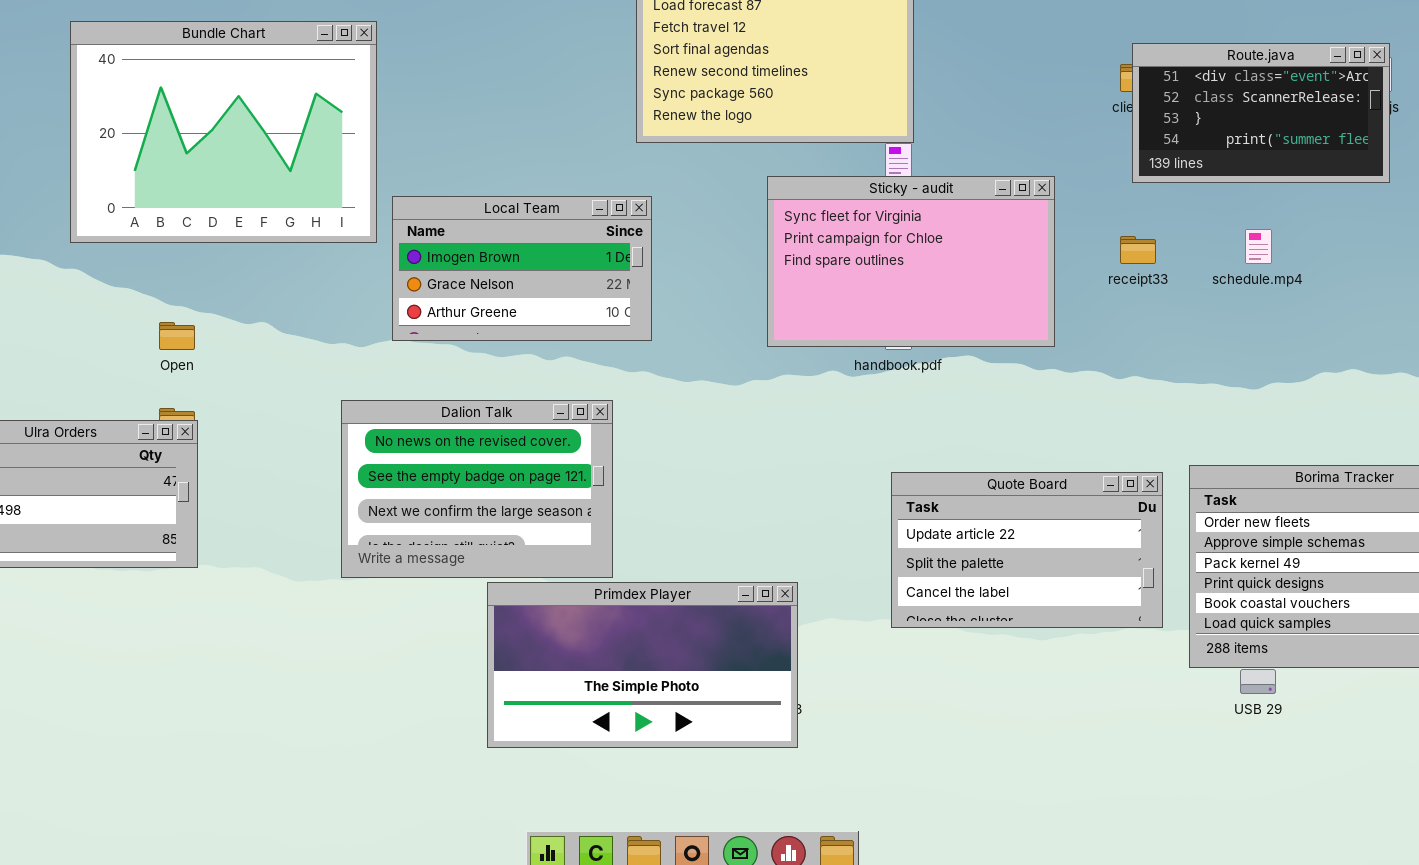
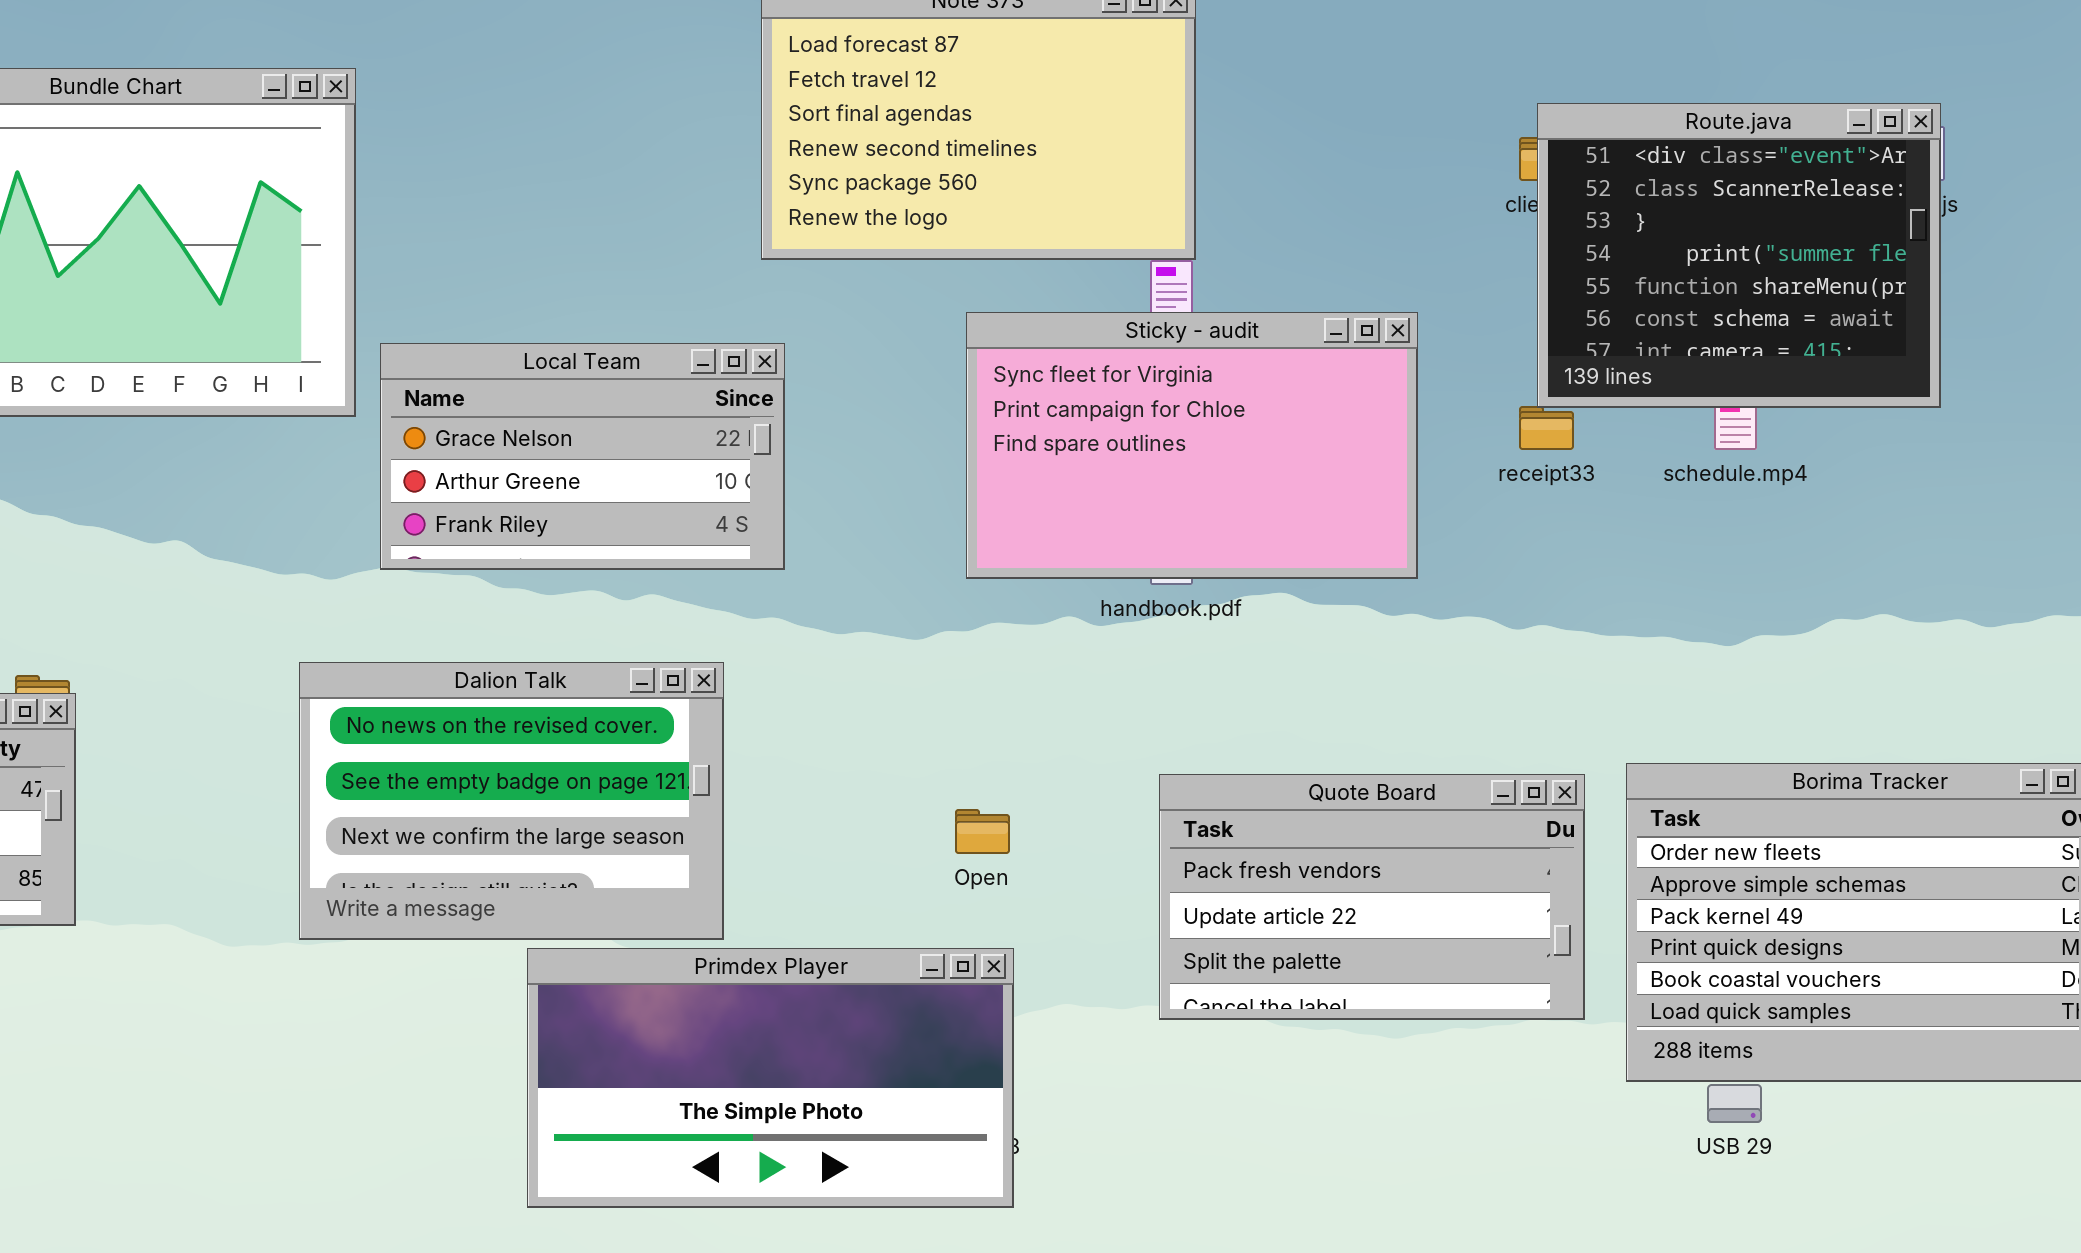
Route.java: [1132,43,1390,183] -> [1537,103,1941,408], resized
Local Team: [392,196,652,341] -> [380,343,785,570], scrolled down 1 row
Open: [159,322,195,350] -> [955,809,1010,854], moved
Quote Board: [891,472,1163,628] -> [1159,774,1585,1020], scrolled up 1 row

